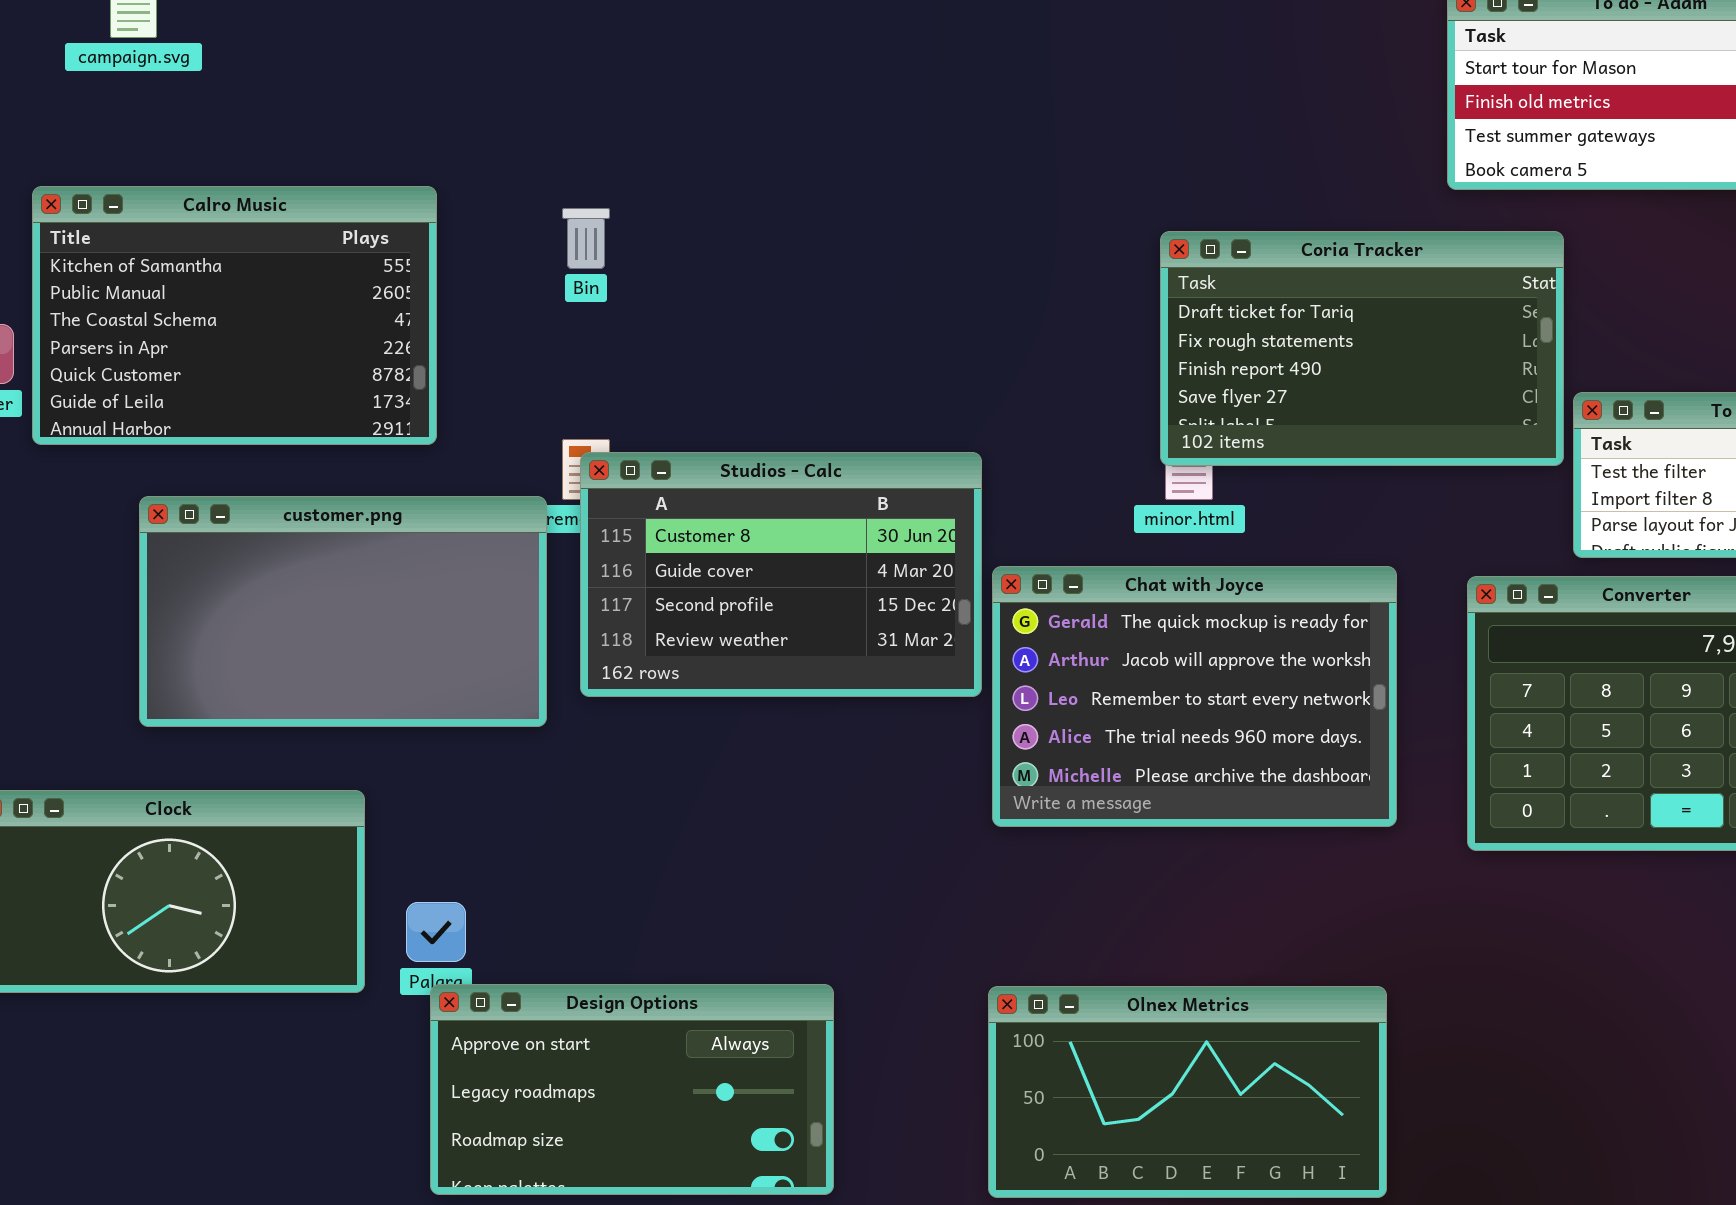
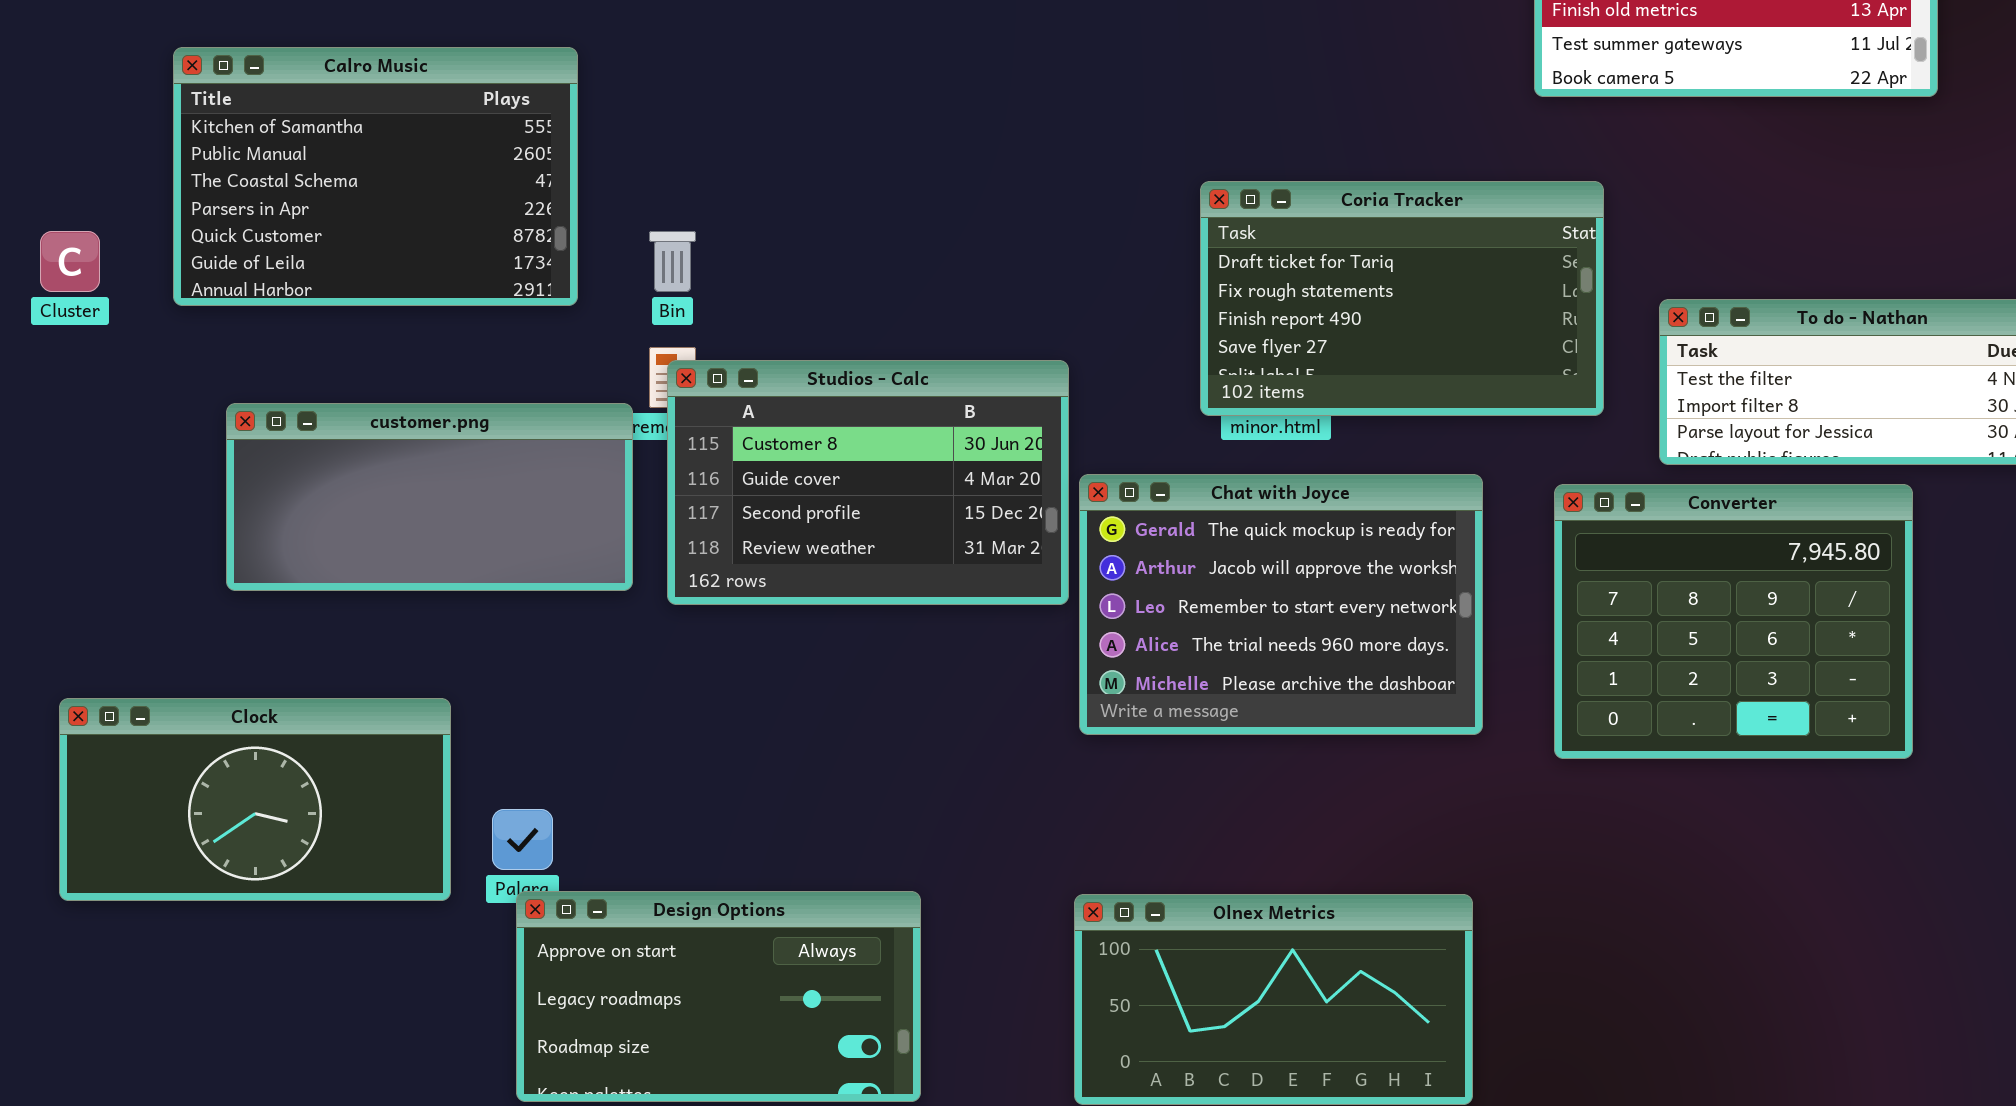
Calro Music: [32,186,437,445] -> [173,47,578,306], moved
Bin: [562,208,610,269] -> [649,231,696,292], moved
Coria Tracker: [1160,231,1564,466] -> [1200,181,1604,416], moved
customer.png: [139,496,547,727] -> [226,403,633,591], resized

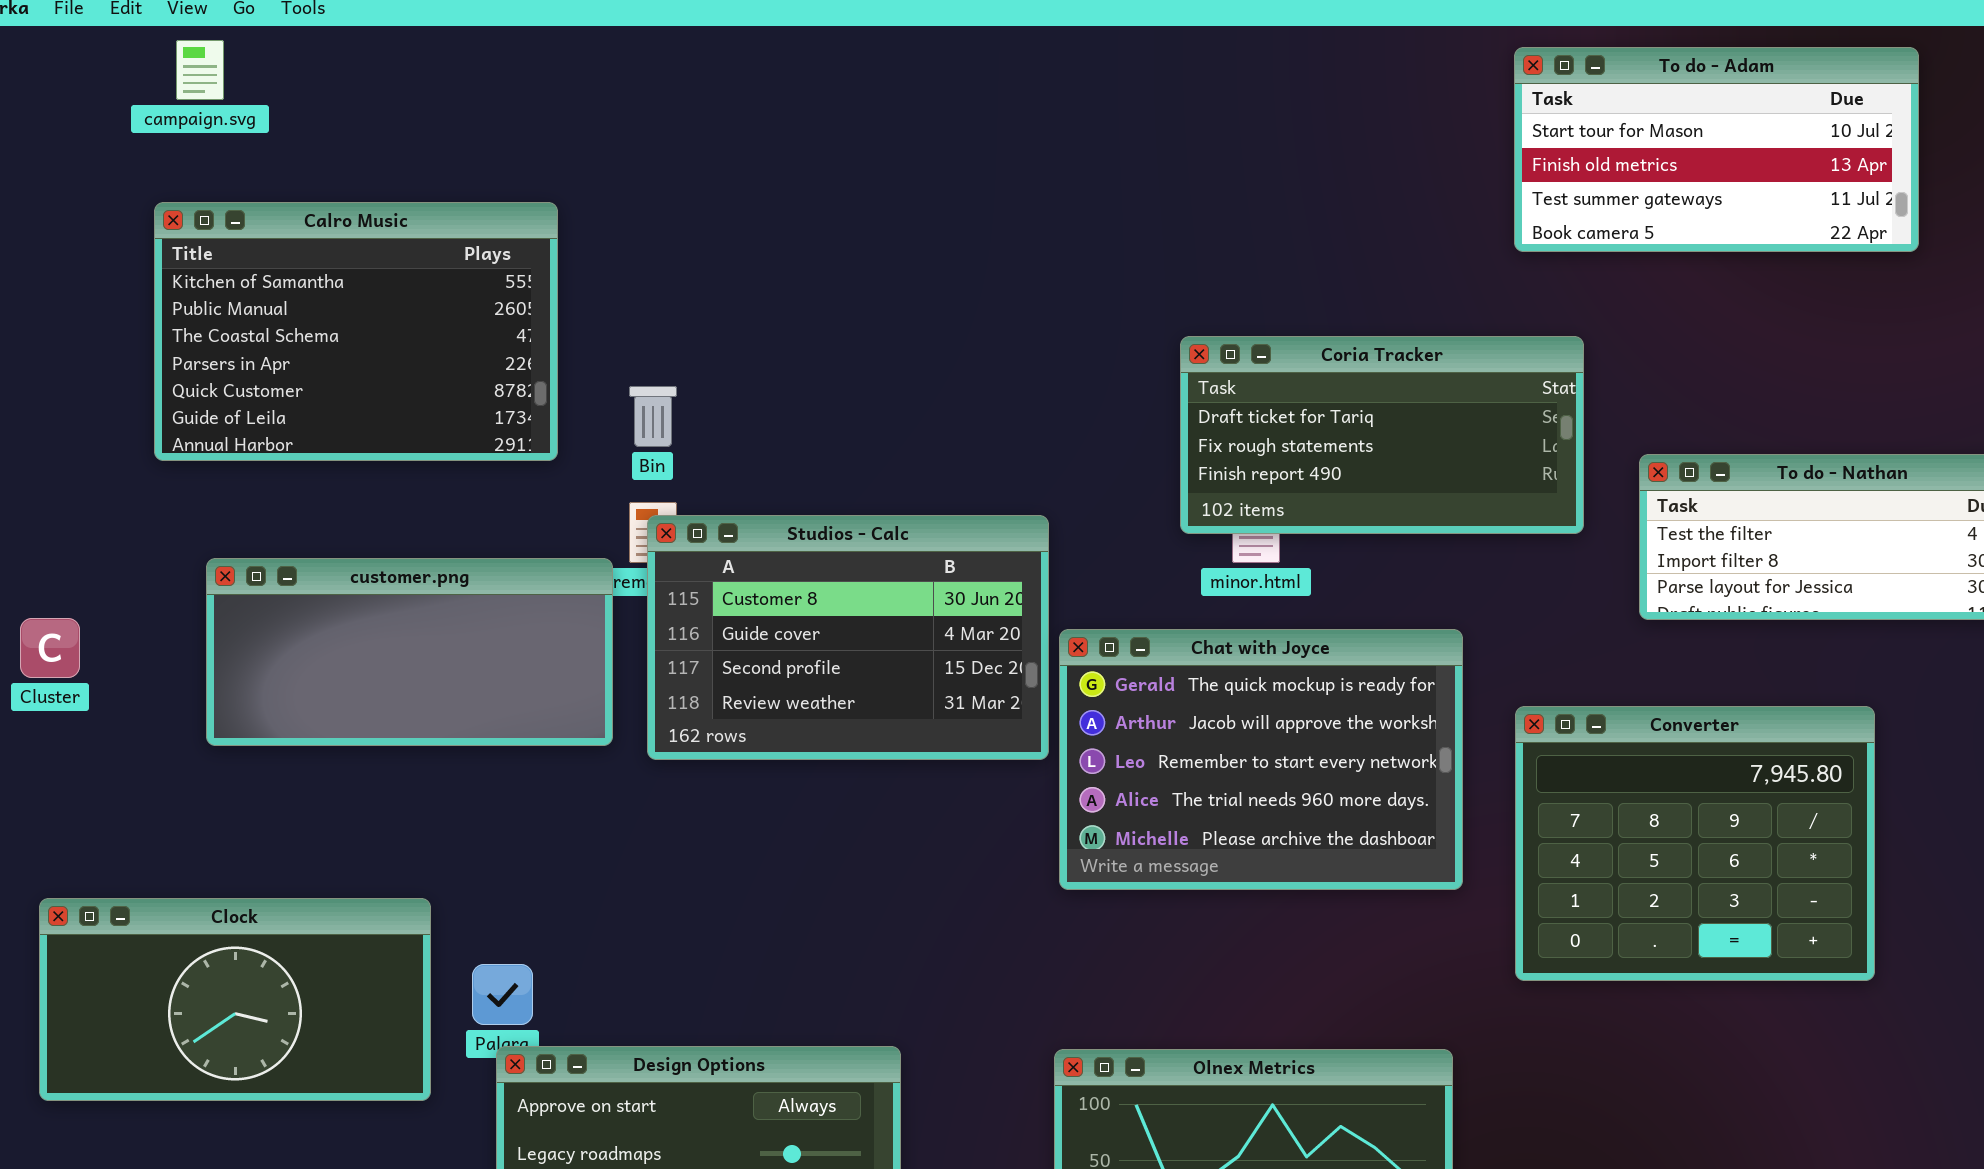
Coria Tracker: [1200,181,1604,416] -> [1180,336,1584,534], resized
Cluster: [40,231,100,292] -> [20,618,80,678], moved
Converter: [1554,484,1913,759] -> [1515,706,1875,981], moved
Clock: [59,698,451,901] -> [39,898,431,1101], moved

